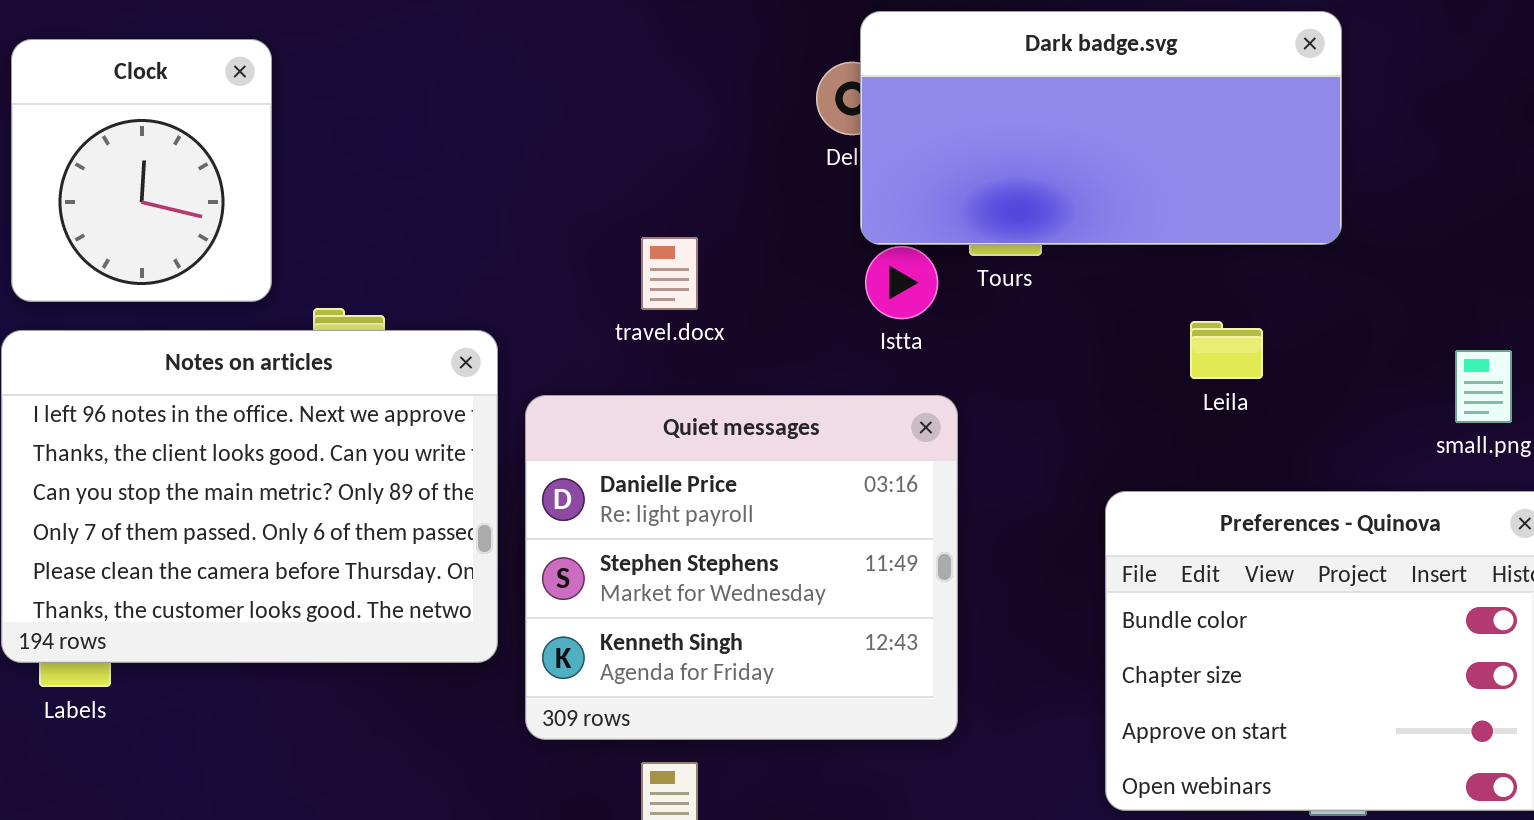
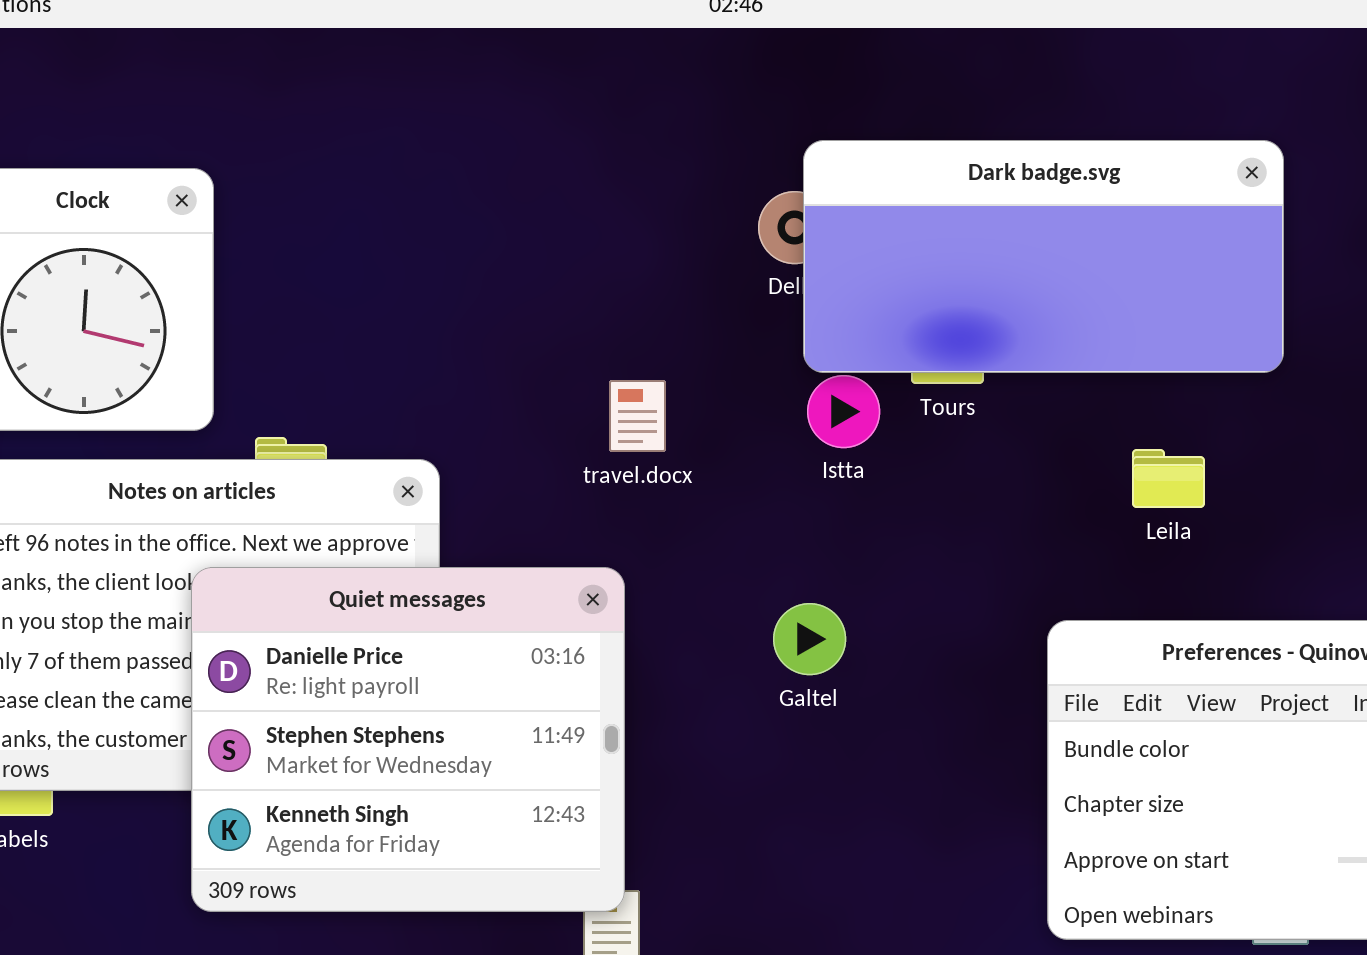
travel.docx: [641,237,698,310] -> [609,380,666,452], moved
Quiet messages: [525,395,958,740] -> [191,567,625,912], moved

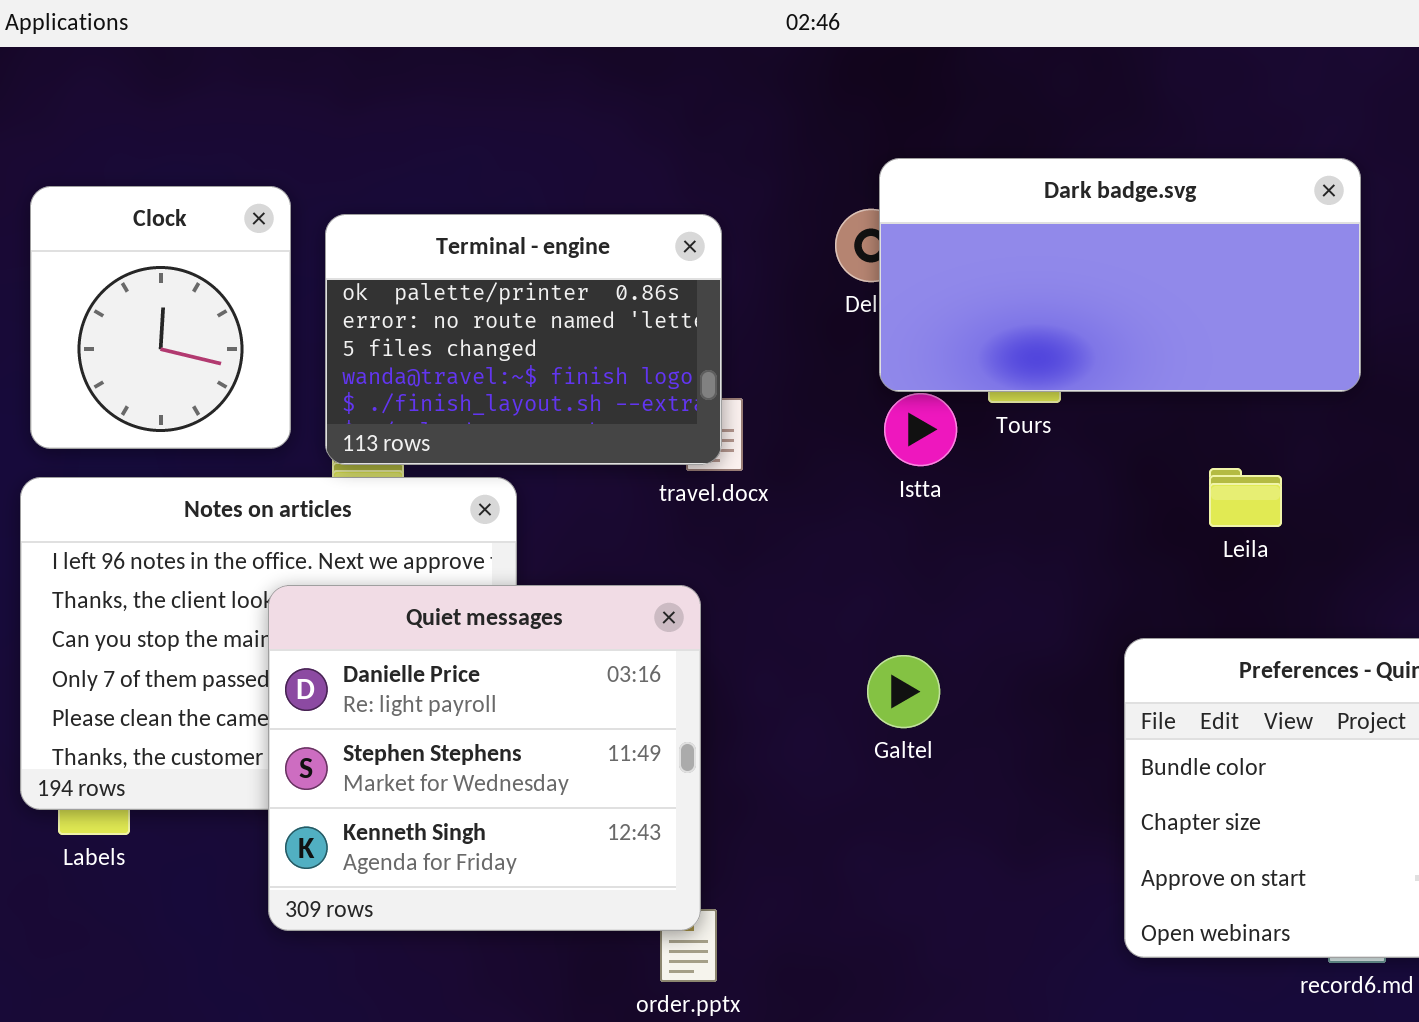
Terminal - engine: none -> [325,214,722,465], opened
Galtel: [773,603,846,675] -> [867,655,940,728], moved

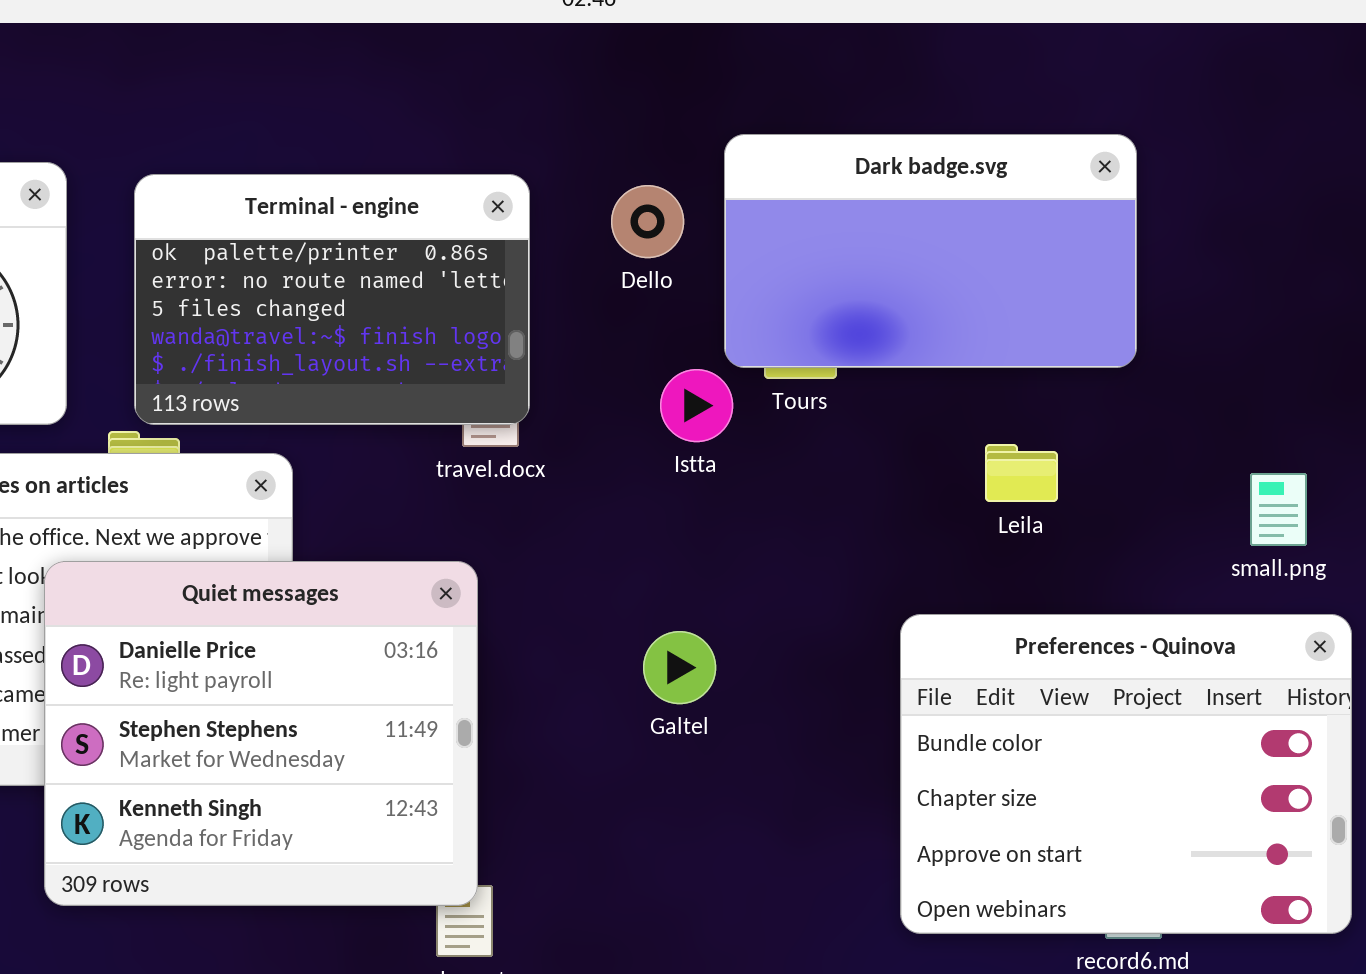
Dark badge.svg: [879,158,1361,392] -> [724,134,1137,368], resized
Terminal - engine: [325,214,722,465] -> [134,174,530,425], moved

